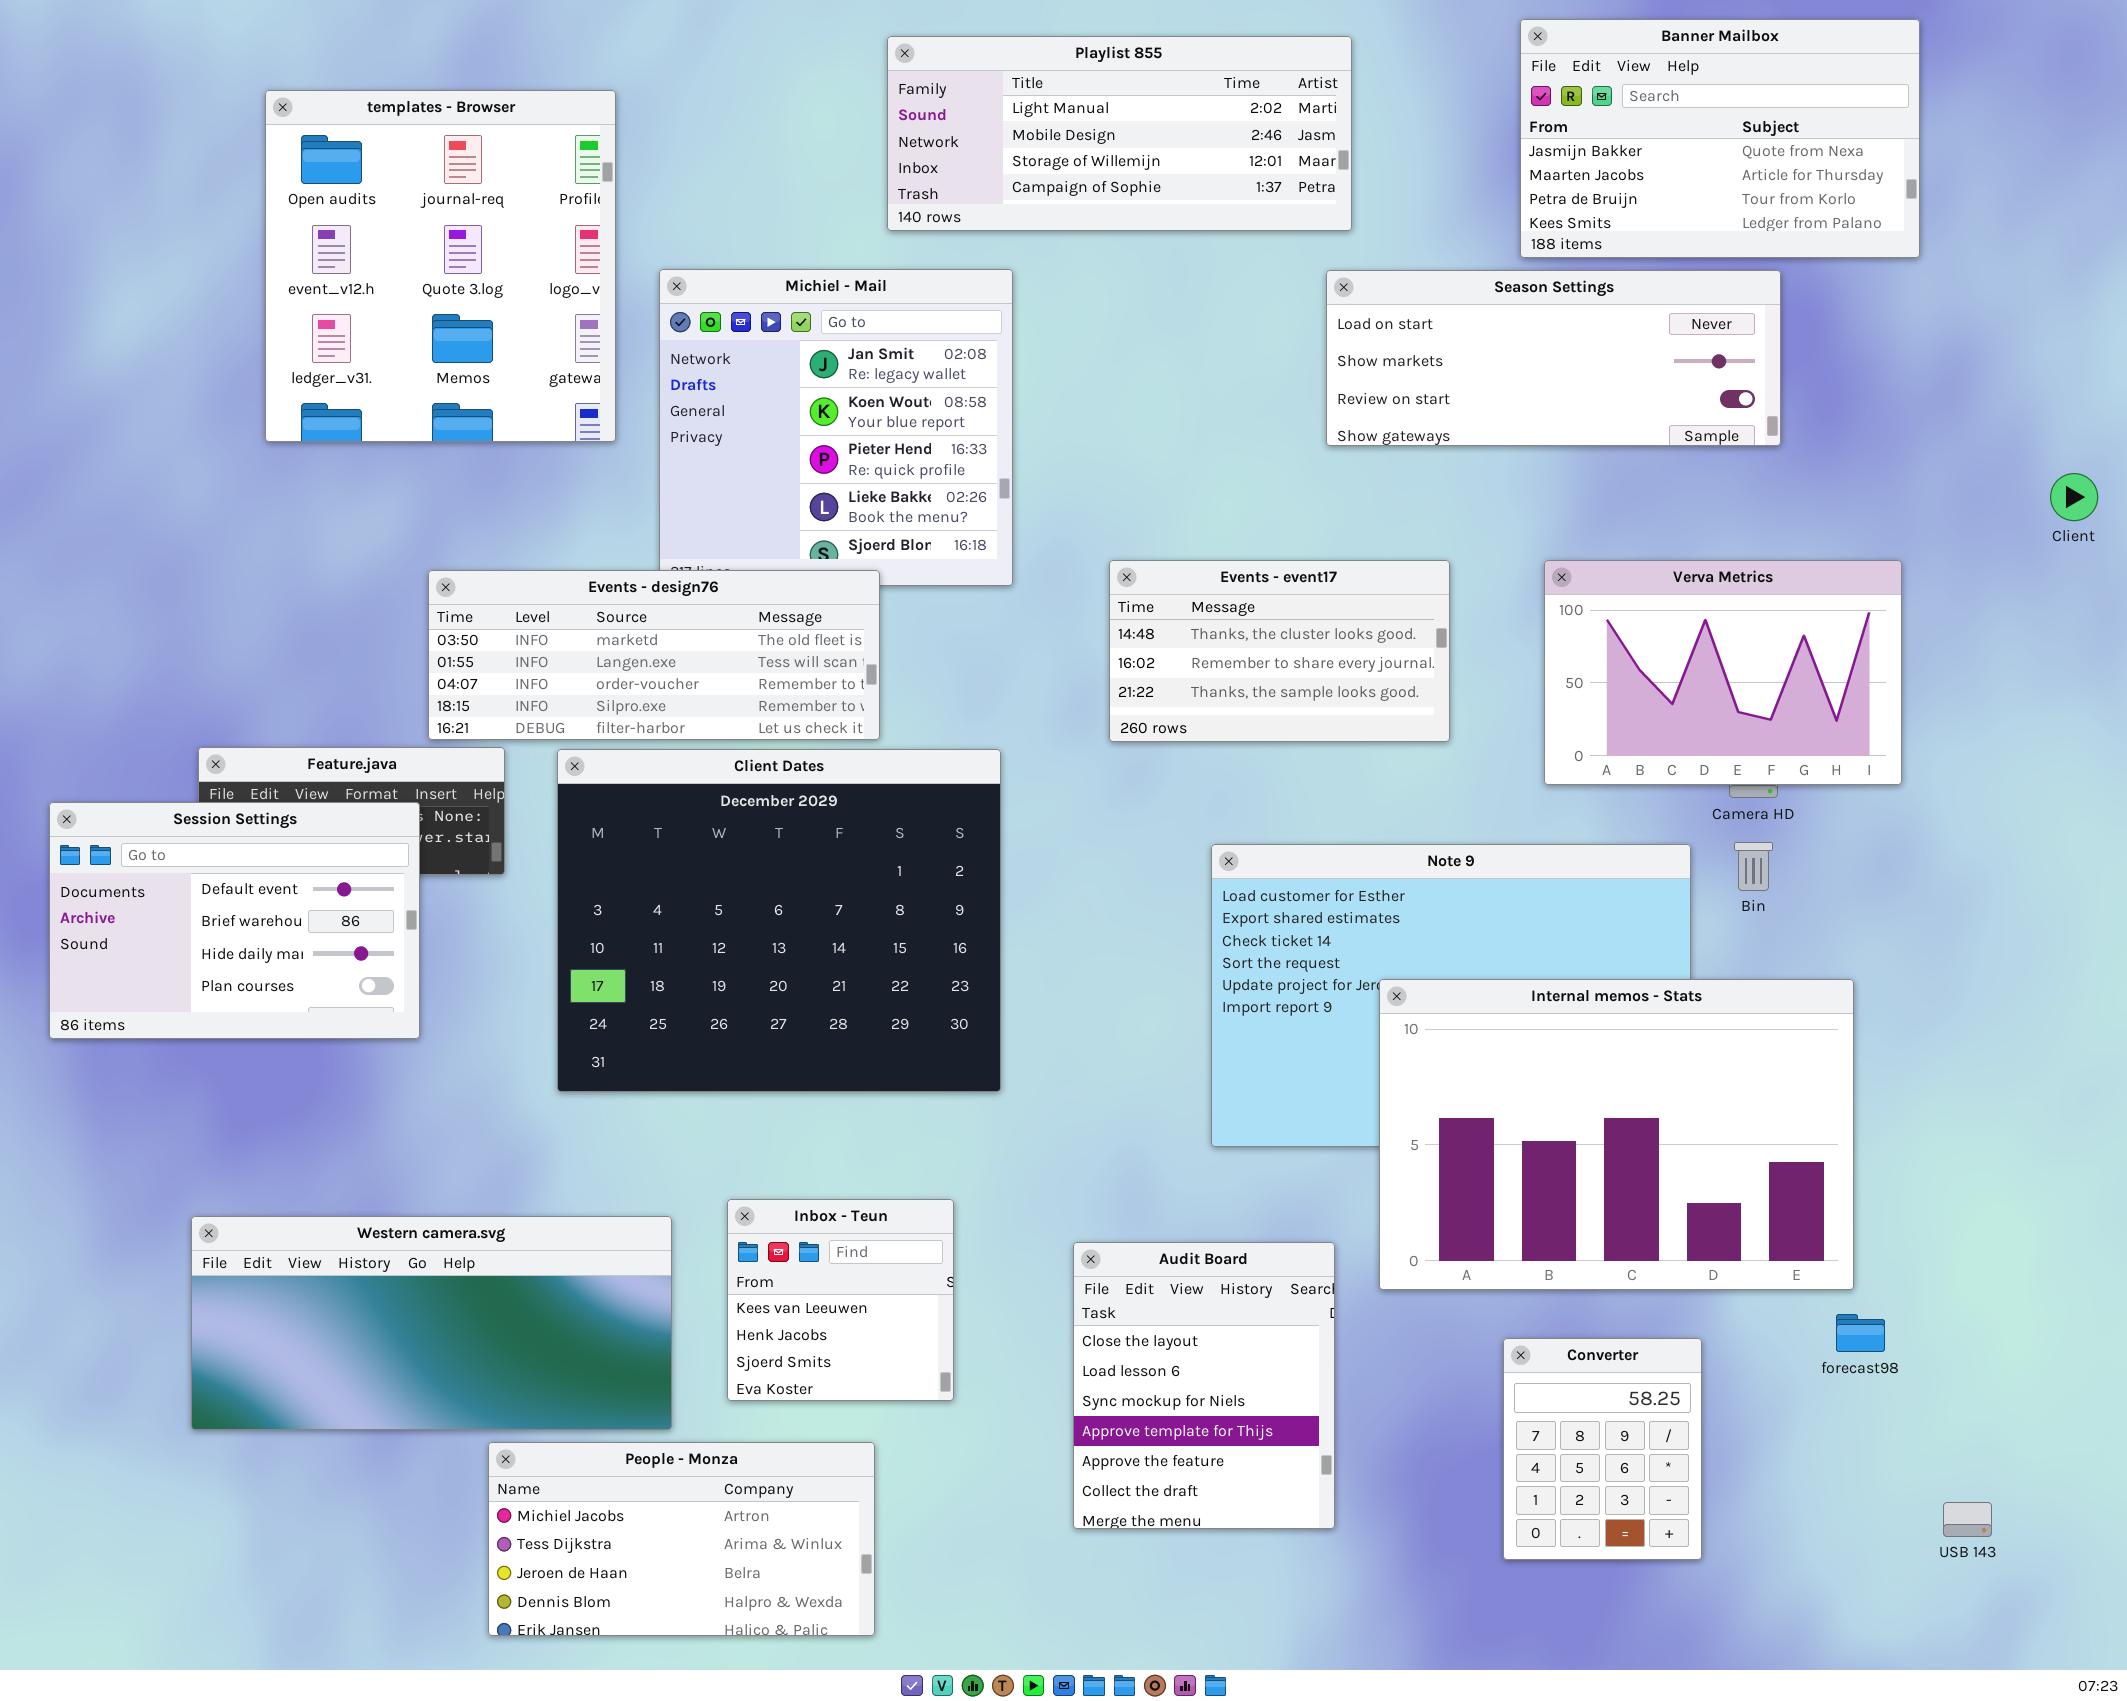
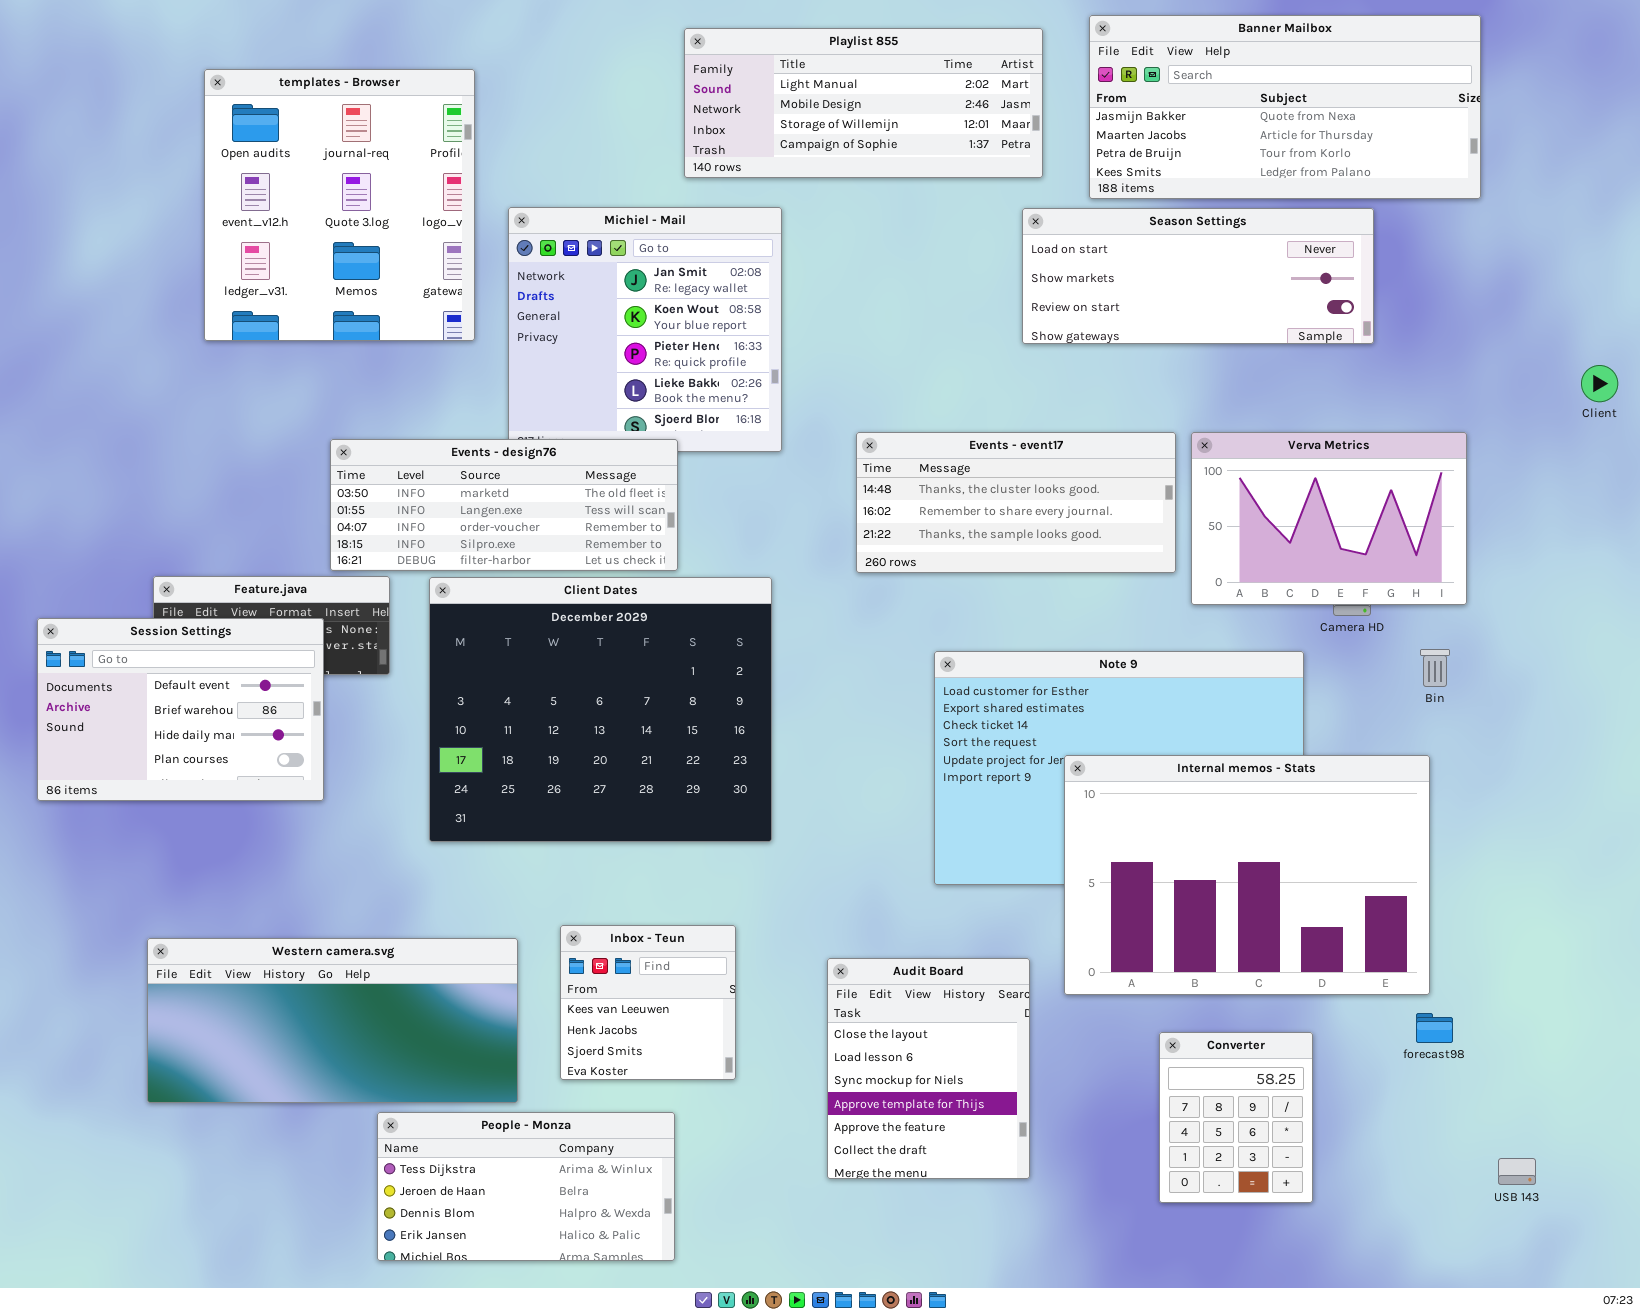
Banner Mailbox: [1520,19,1920,258] -> [1089,15,1481,199], resized
Events - event17: [1109,560,1450,742] -> [856,432,1176,573], resized
Bin: [1734,842,1773,891] -> [1420,649,1450,687], moved
People - Monza: [488,1442,875,1636] -> [377,1112,675,1261], scrolled down 1 row

